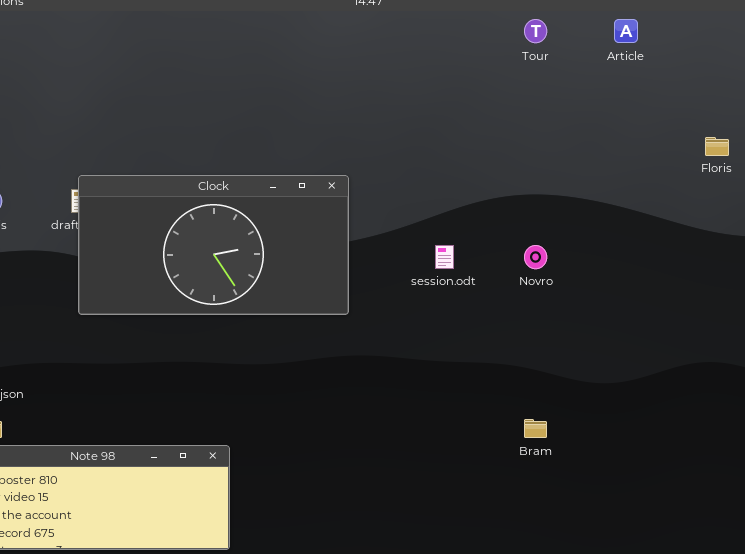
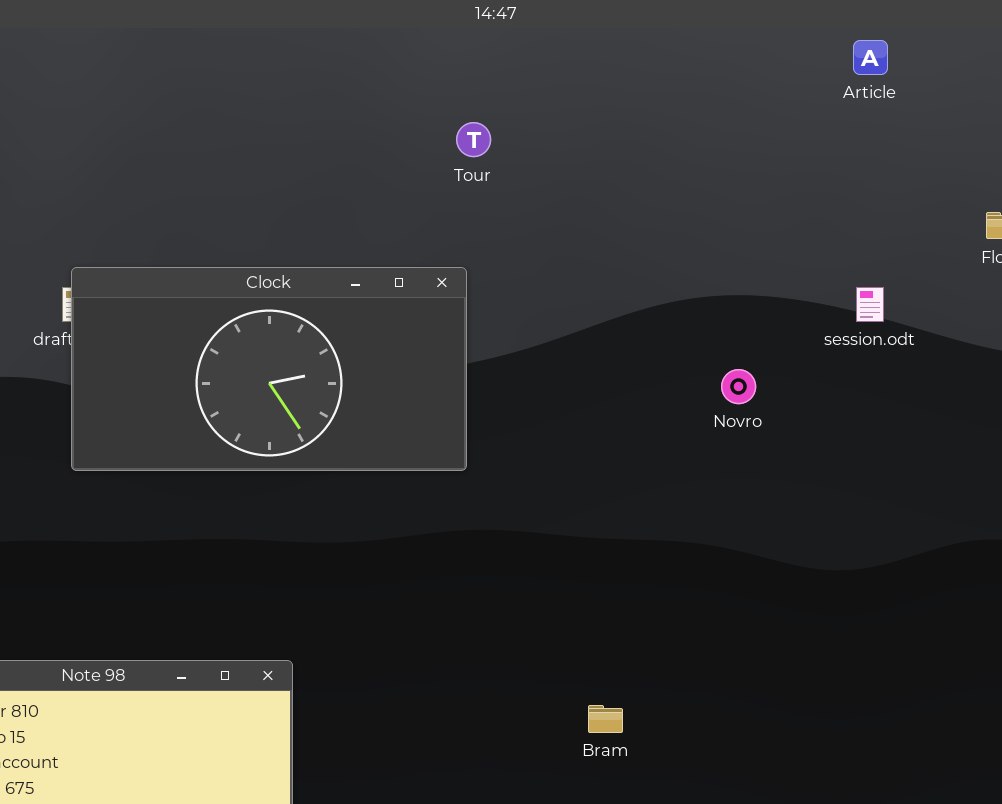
Tour: [524,19,547,43] -> [456,122,491,157], moved
session.odt: [435,245,454,269] -> [856,287,884,322], moved
Bram: [524,419,547,438] -> [588,705,623,733], moved

